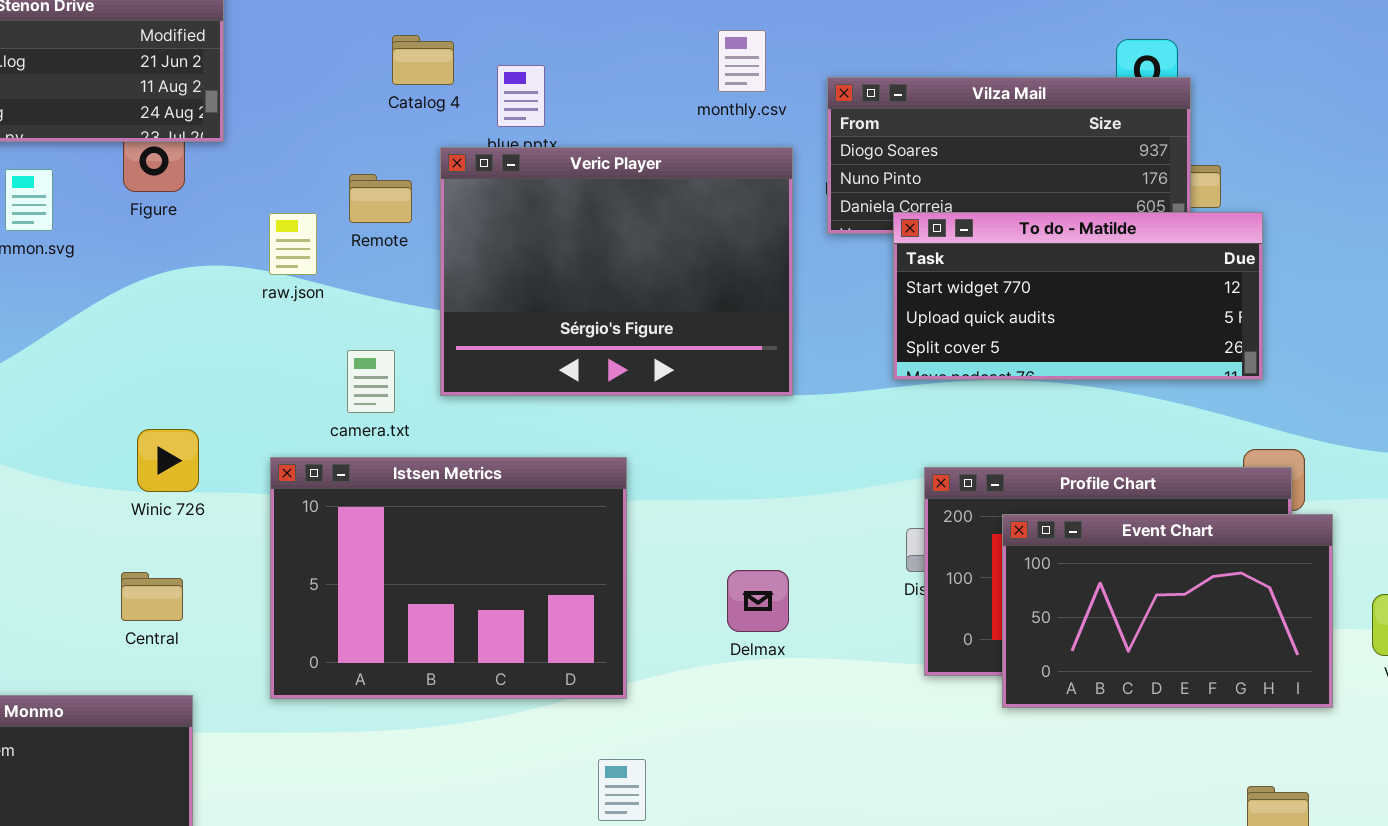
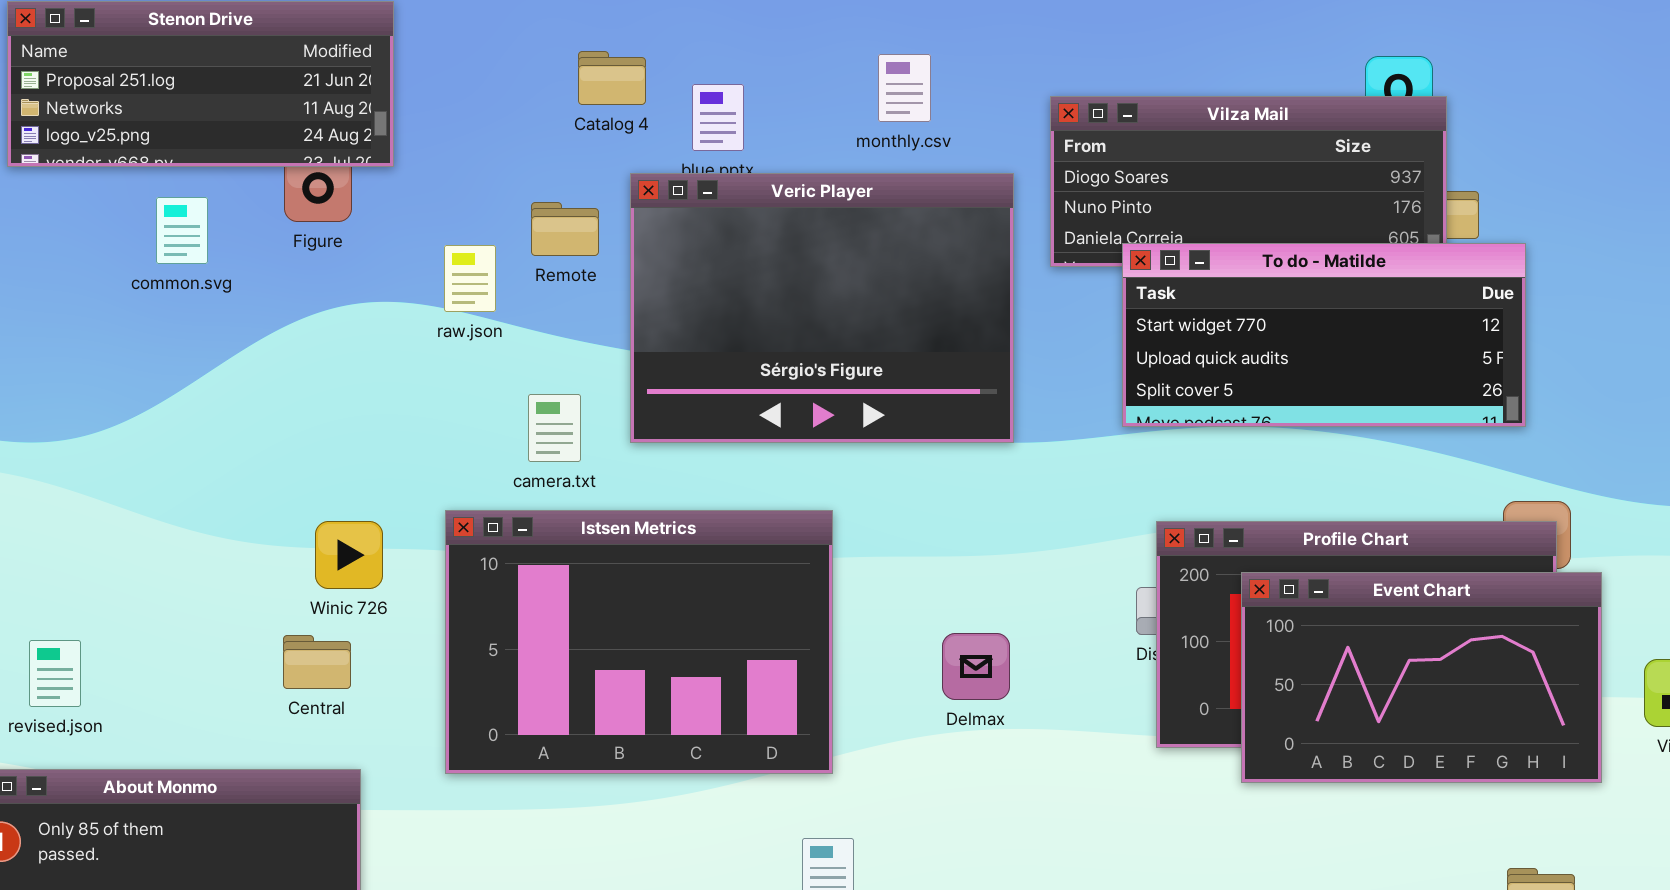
monthly.csv: [718,30,766,92] -> [878,54,931,122], moved
Winic 726: [137,429,199,492] -> [315,521,383,589], moved

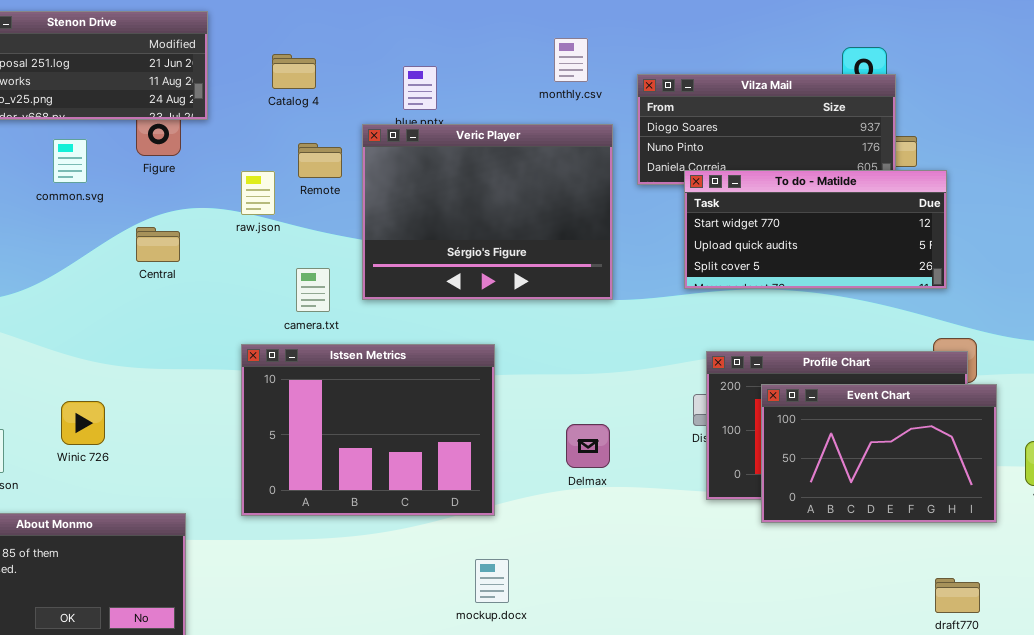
Catalog 4: [578,51,646,105] -> [272,54,316,89], moved
monthly.csv: [878,54,931,122] -> [554,38,588,82], moved
Winic 726: [315,521,383,589] -> [61,401,105,445], moved
Central: [283,635,351,689] -> [136,227,180,262], moved

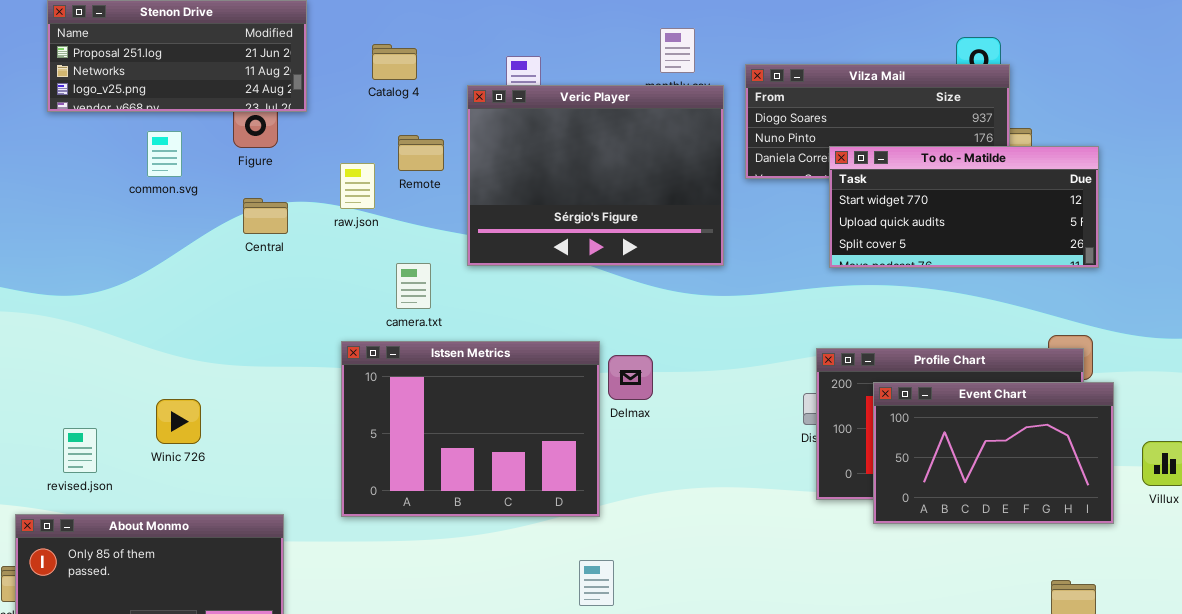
Veric Player: [362,124,613,300] -> [467,85,724,266], moved
To do - Matilde: [684,170,947,289] -> [829,146,1099,268], moved
Central: [136,227,180,262] -> [243,198,288,234], moved
Delmax: [566,424,610,468] -> [608,355,653,400], moved

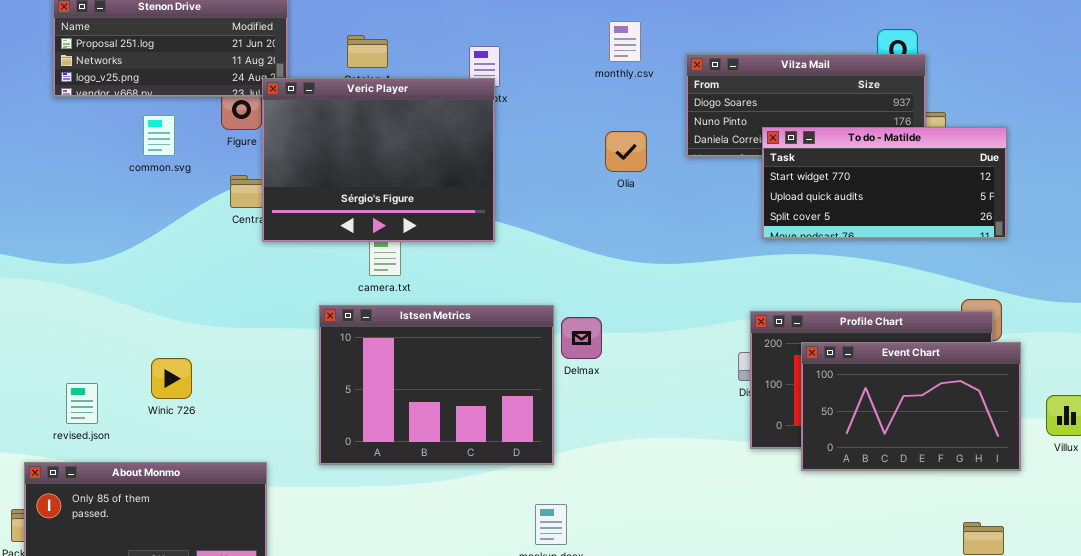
Veric Player: [467,85,724,266] -> [262,78,495,242], moved

